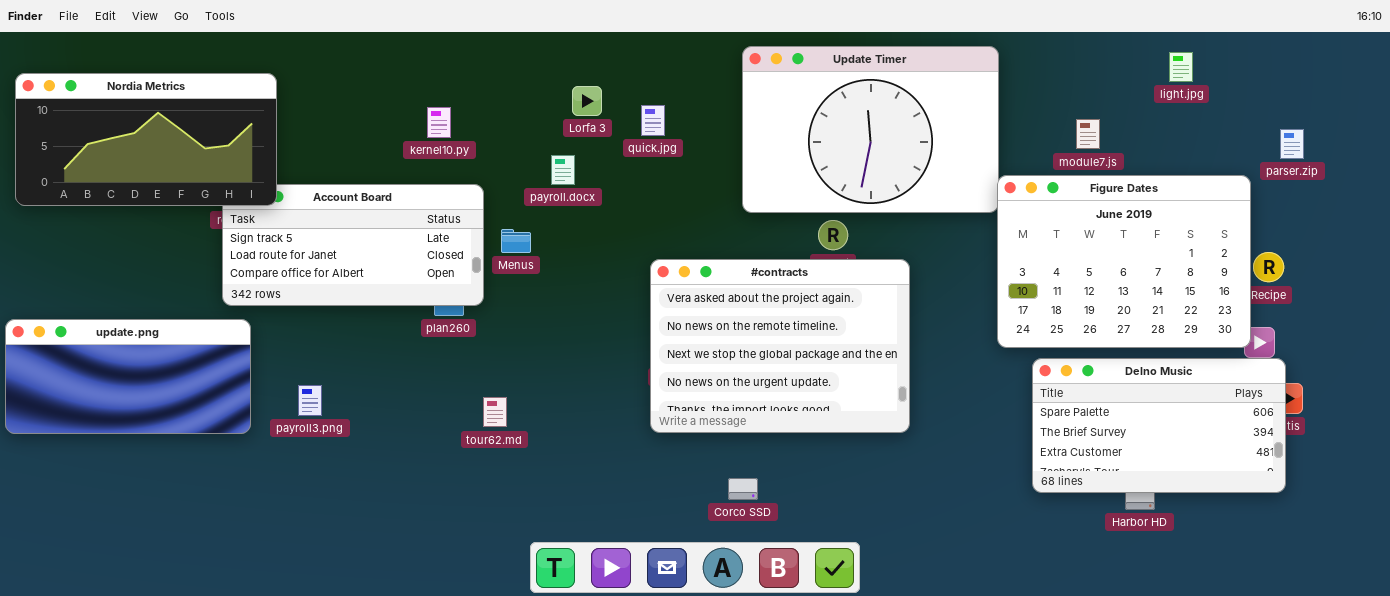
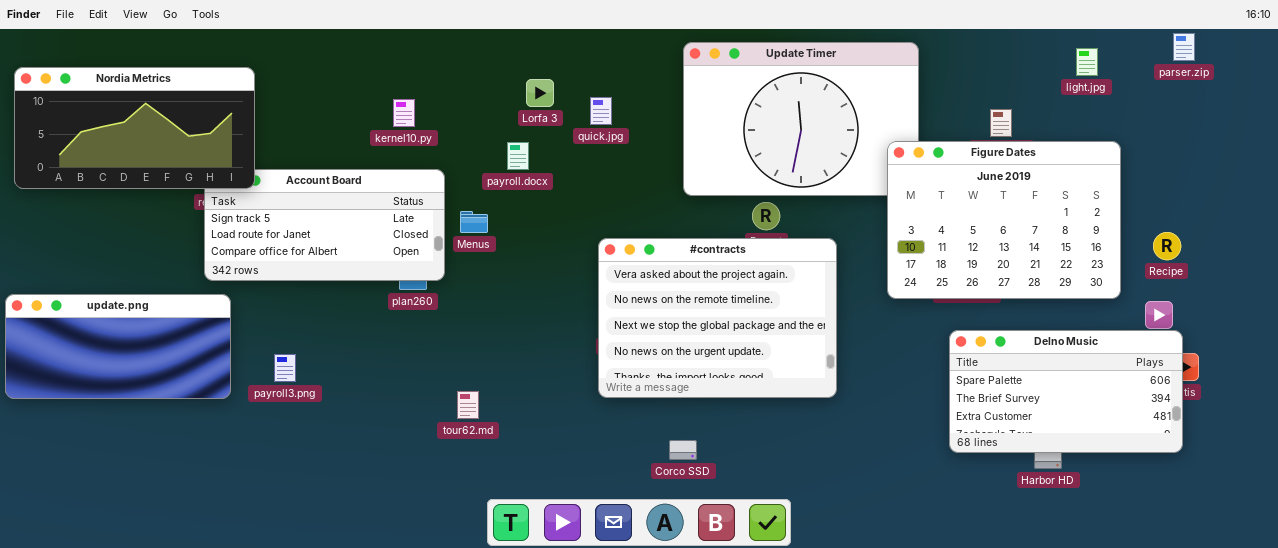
parser.zip: [1280,129,1304,159] -> [1173,33,1195,61], moved
Figure Dates: [997,175,1251,348] -> [887,141,1121,299], moved
tour62.md: [483,397,507,427] -> [457,391,479,419], moved

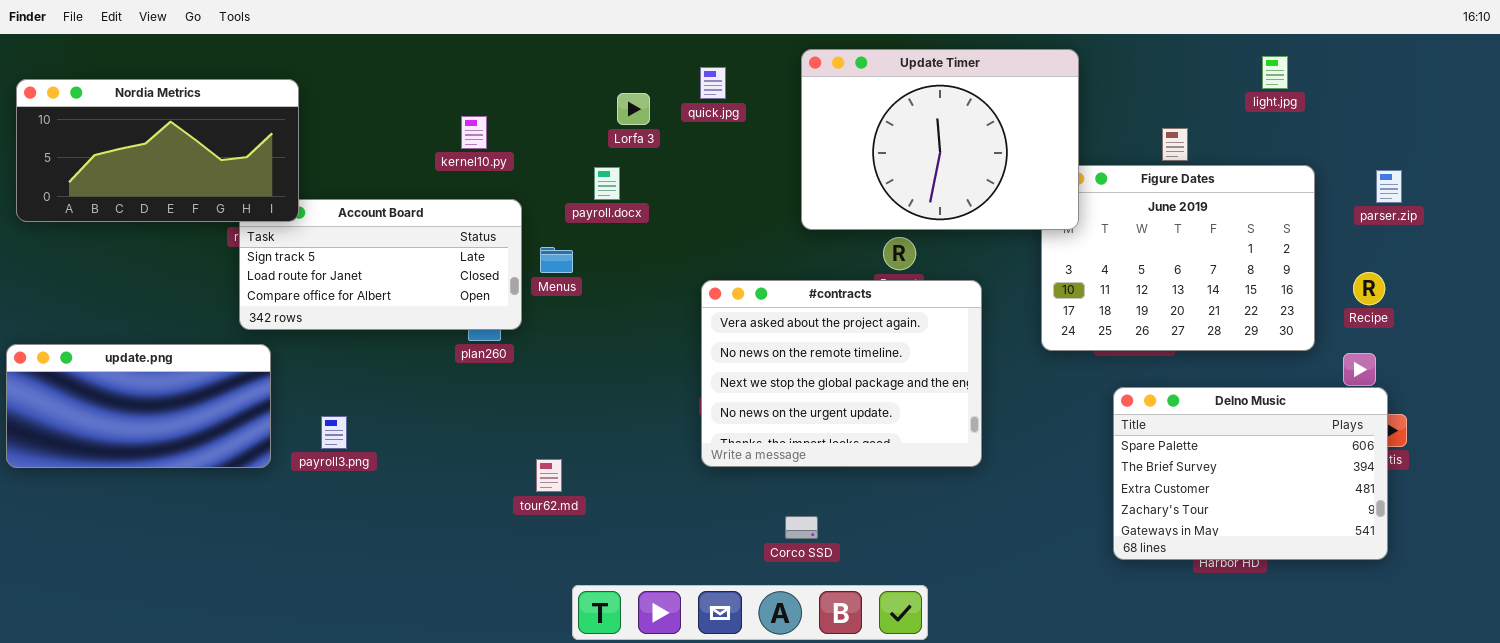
parser.zip: [1173,33,1195,61] -> [1376,170,1402,203], moved
Update Timer: [683,42,919,196] -> [801,49,1079,230], raised
quick.jpg: [590,97,612,125] -> [700,67,726,99], moved
Delno Music: [949,330,1183,453] -> [1113,387,1388,560], resized

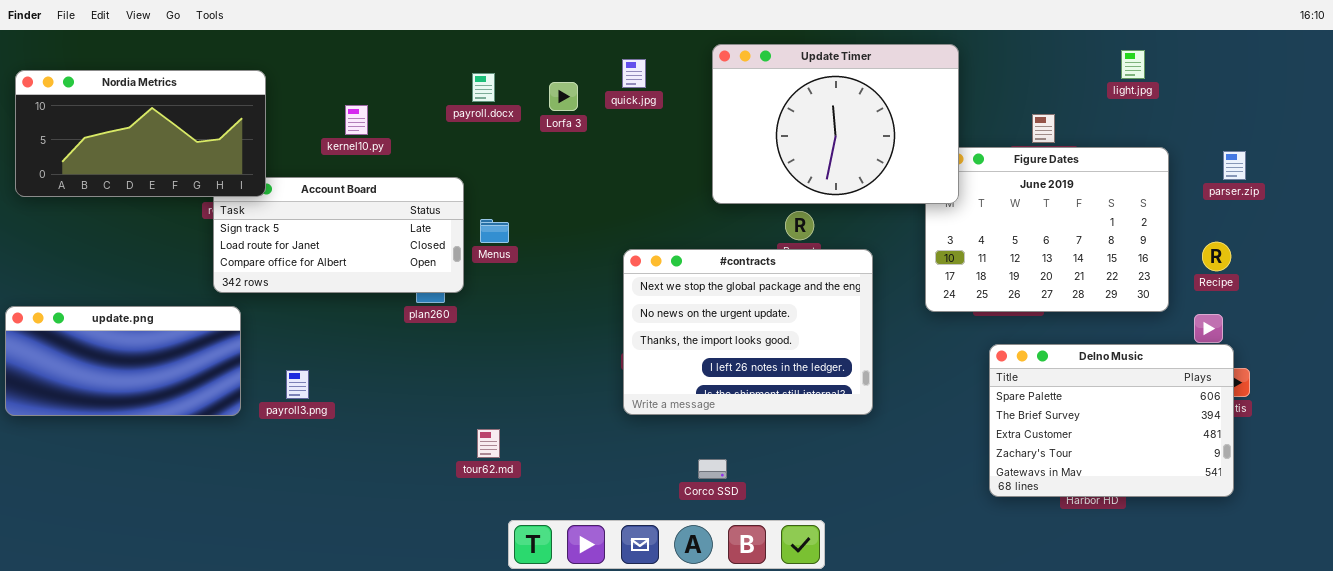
kernel10.py: [461,116,487,149] -> [345,105,368,135], moved
payroll.docx: [594,167,620,200] -> [472,73,495,102], moved
#contracts: [701,280,982,467] -> [623,249,873,415], scrolled down 2 rows
tour62.md: [536,459,562,492] -> [477,429,500,458], moved

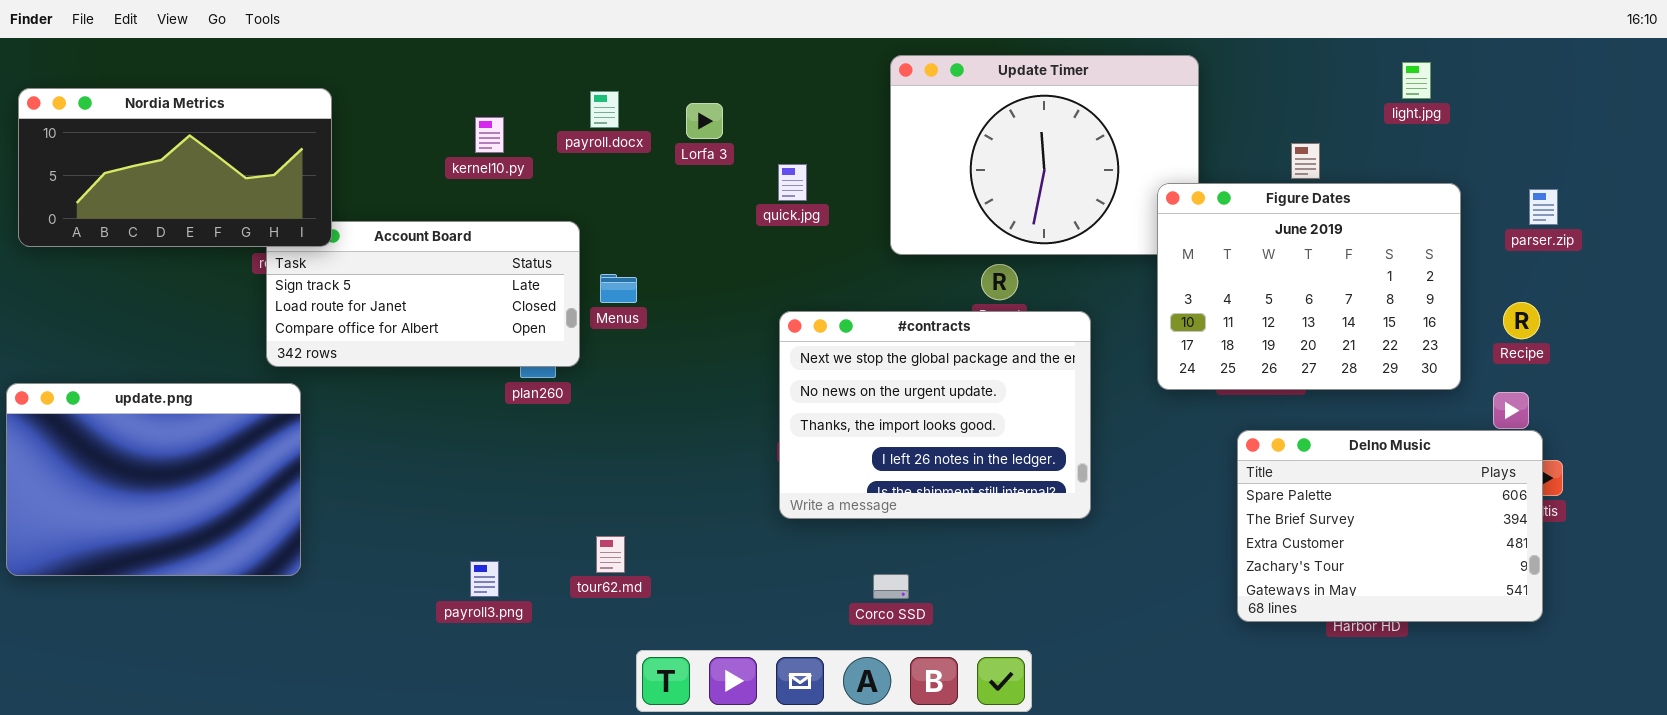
quick.jpg: [622,59,646,88] -> [778,164,807,201], moved
kernel10.py: [345,105,368,135] -> [475,117,504,153], moved
Figure Dates: [925,147,1169,312] -> [1157,183,1461,390], raised
update.png: [5,306,241,416] -> [6,383,301,576], resized
payroll3.png: [286,370,309,399] -> [470,561,499,597], moved

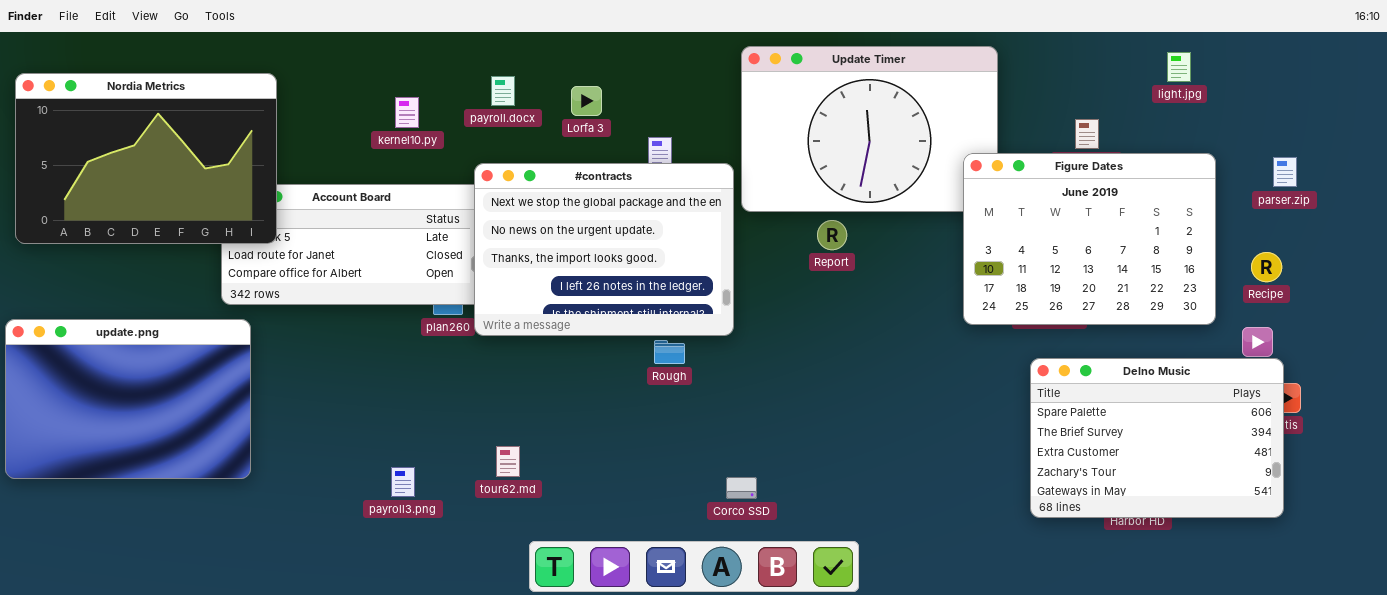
Nordia Metrics: [18,88,332,247] -> [15,73,277,244], resized
#contracts: [779,311,1091,519] -> [474,163,734,336], moved

